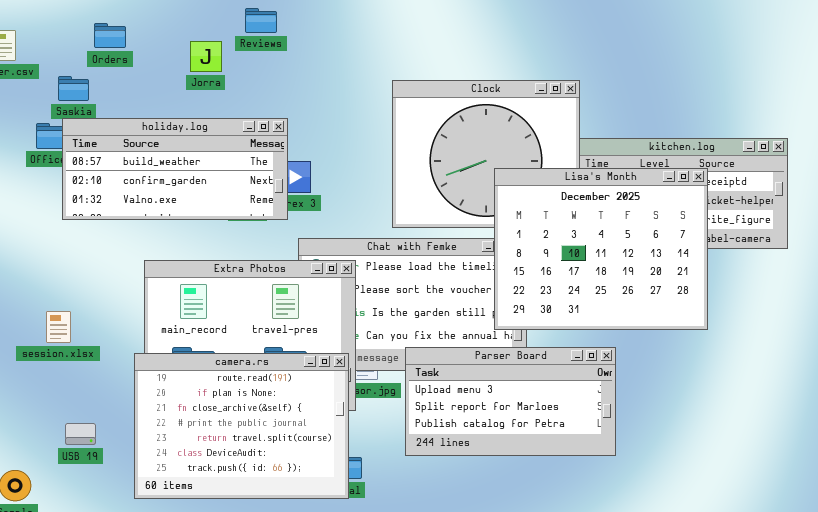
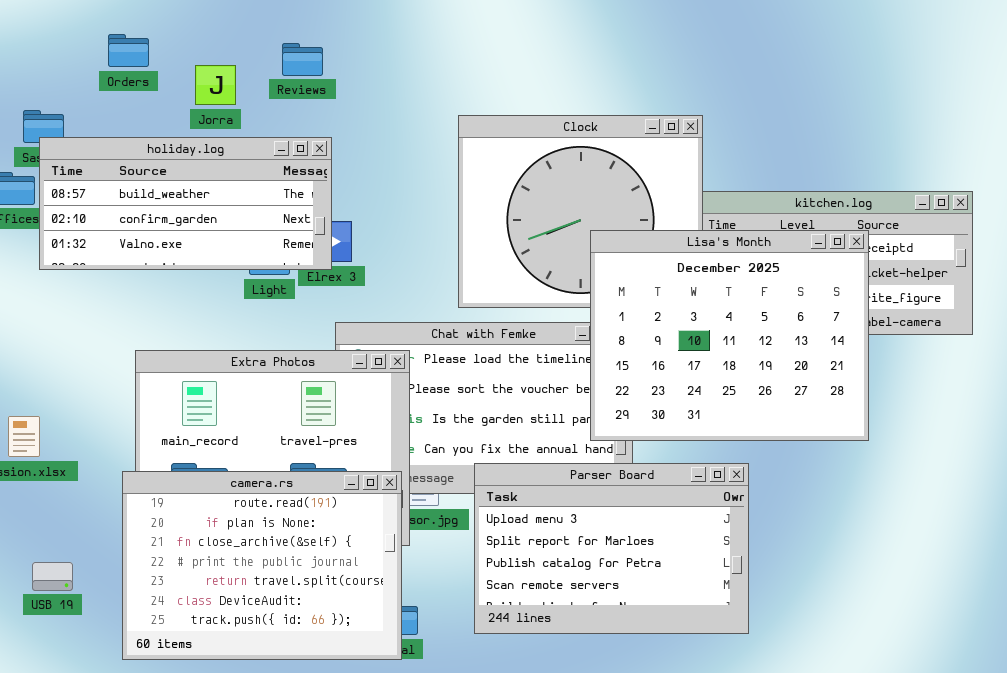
Reviews: [245,8,277,33] -> [282,43,323,76], moved
Orders: [94,23,126,48] -> [108,34,149,67], moved
holiday.log: [62,118,288,220] -> [39,137,332,270], moved
Parser Board: [405,347,616,456] -> [474,463,749,634], resized

